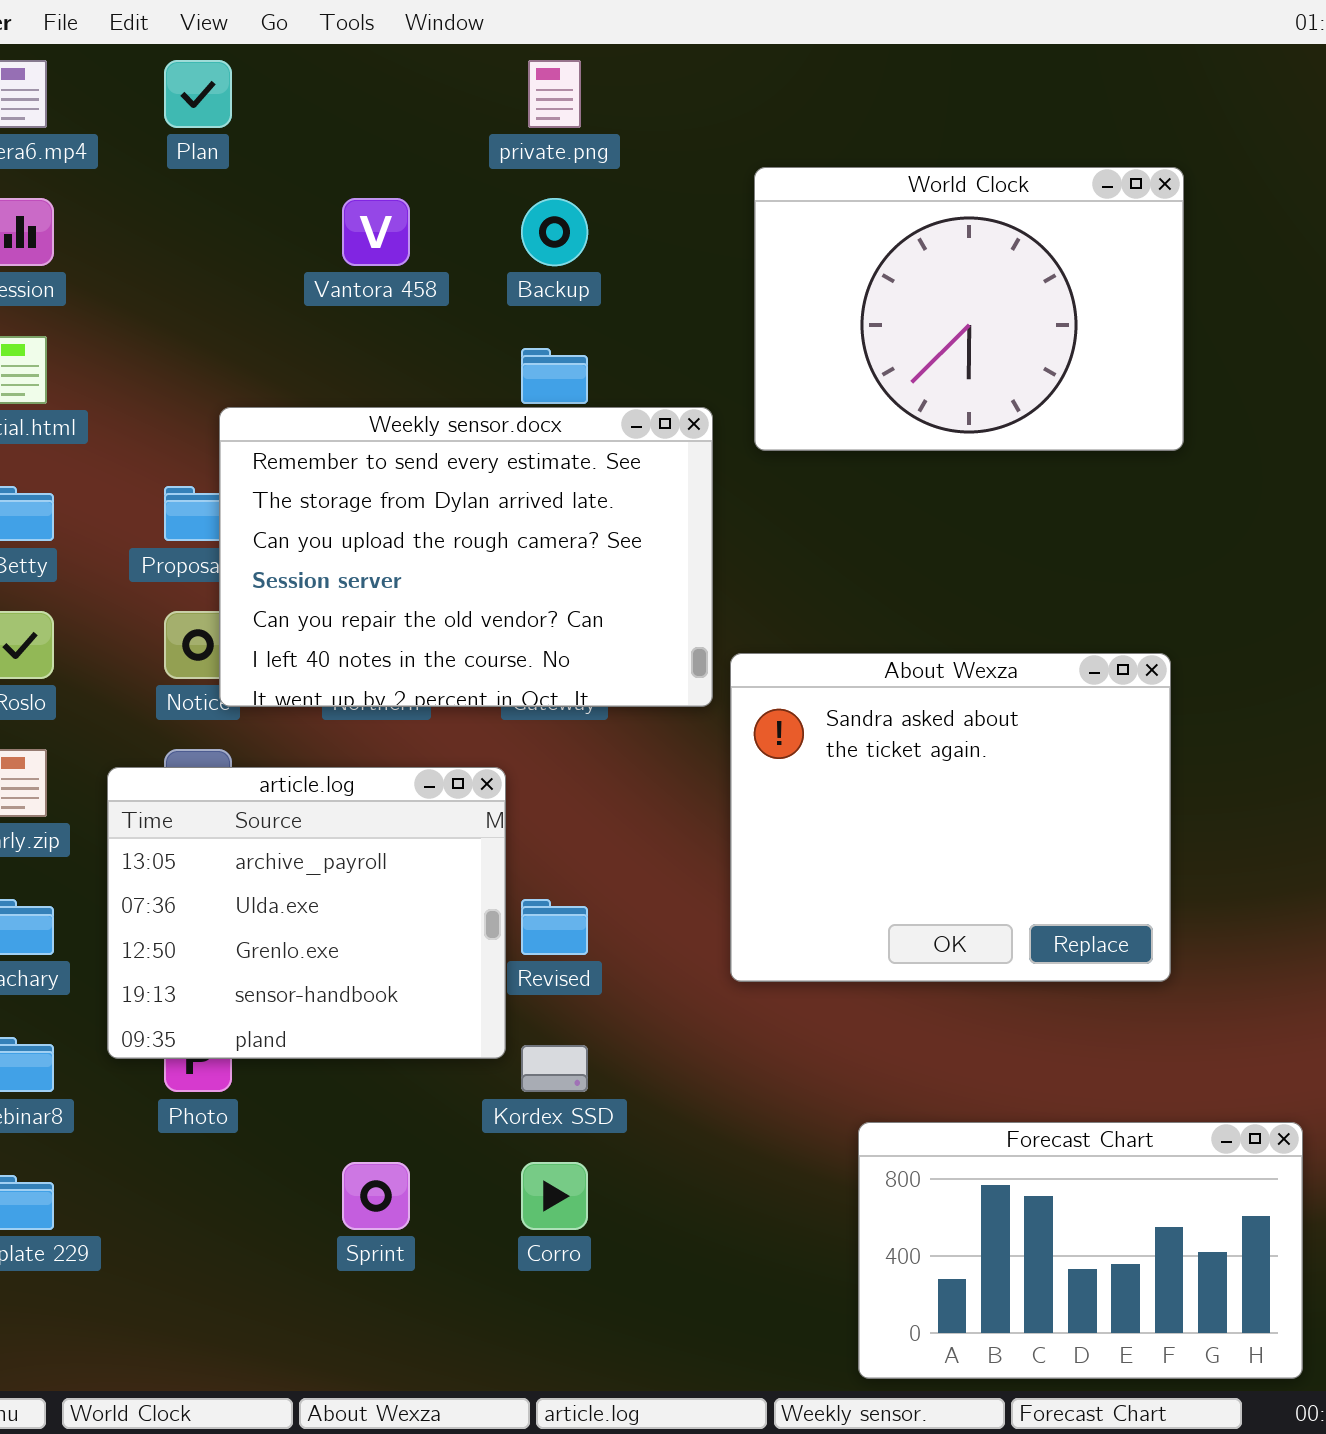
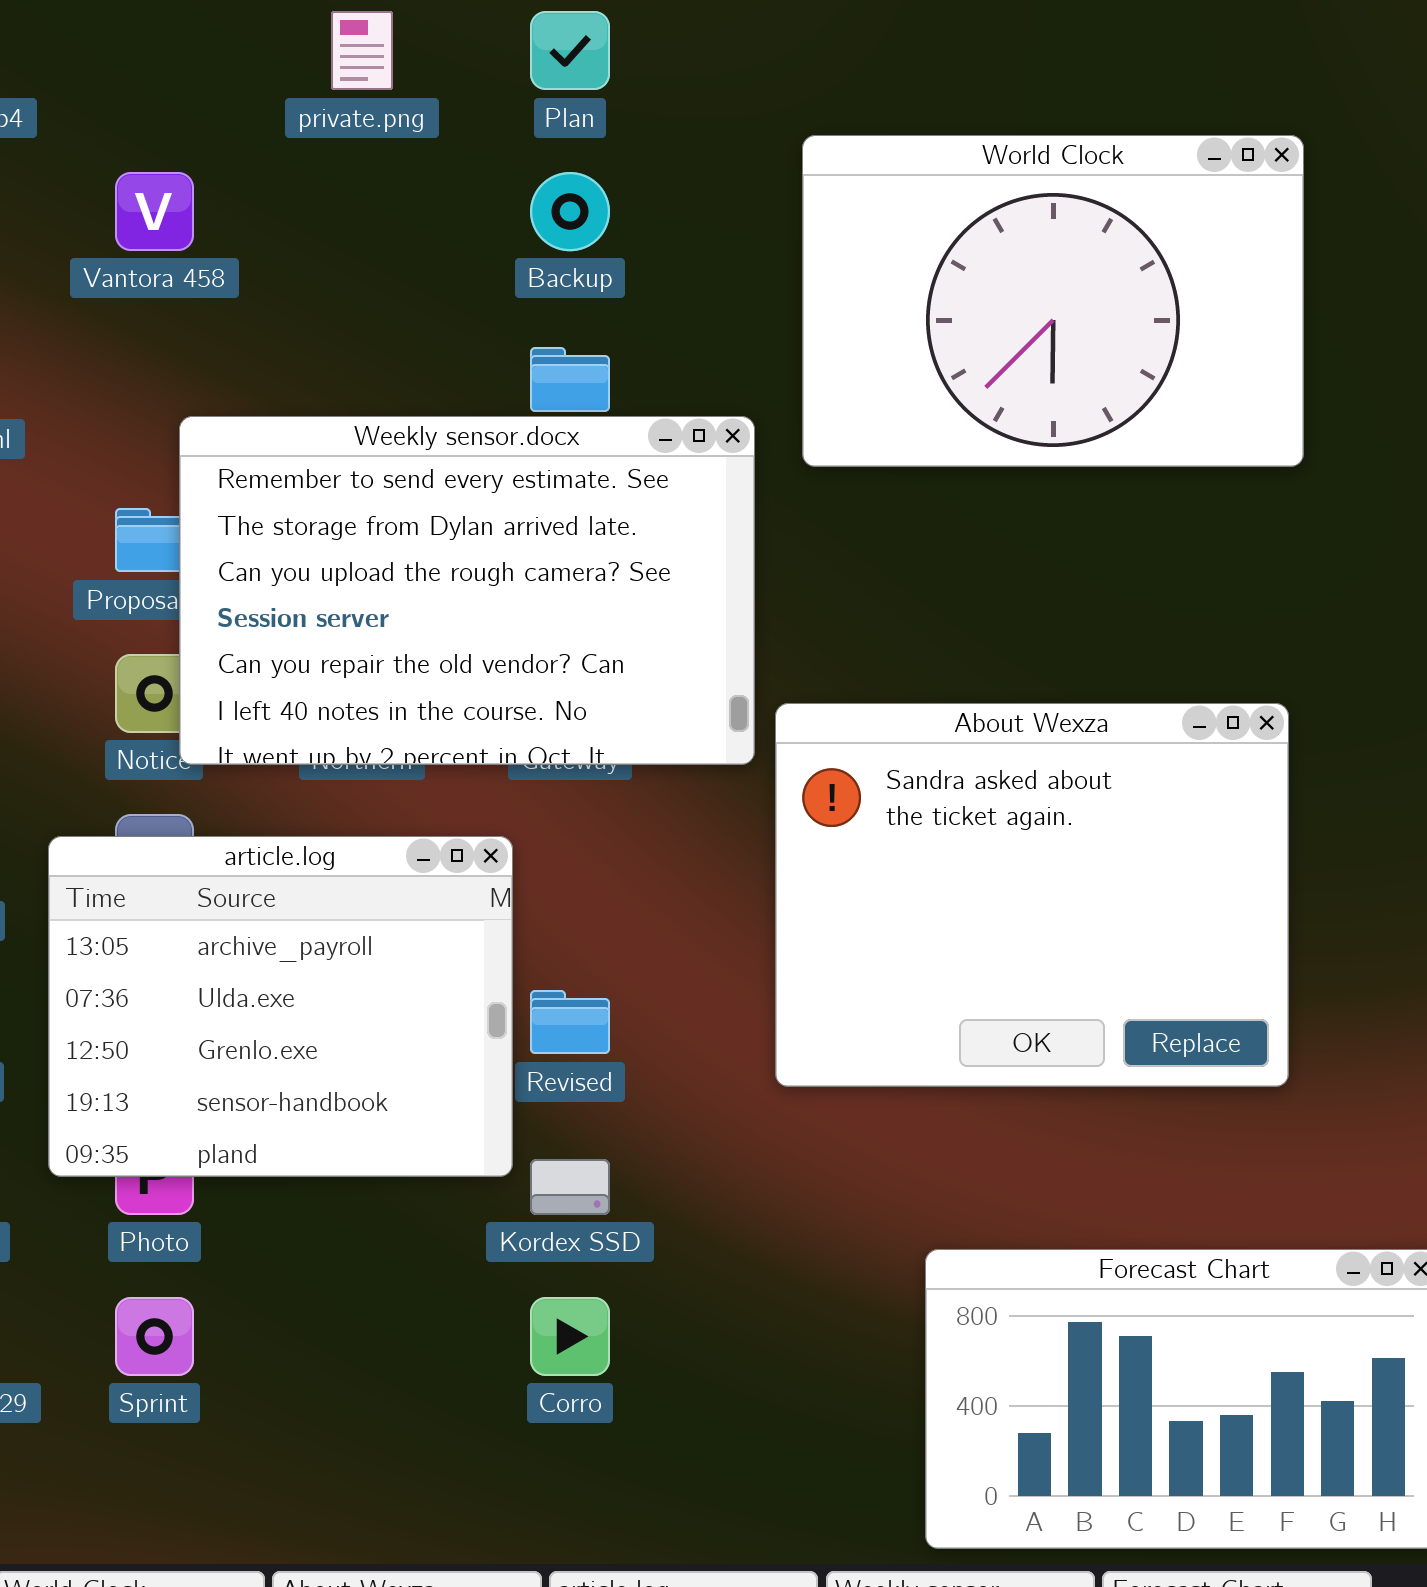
Plan: [164,60,232,128] -> [530,11,610,90], moved
private.png: [528,60,581,128] -> [331,11,393,90], moved
Vantora 458: [342,198,410,266] -> [115,172,194,251], moved
Sprint: [342,1162,410,1230] -> [115,1297,194,1376], moved

